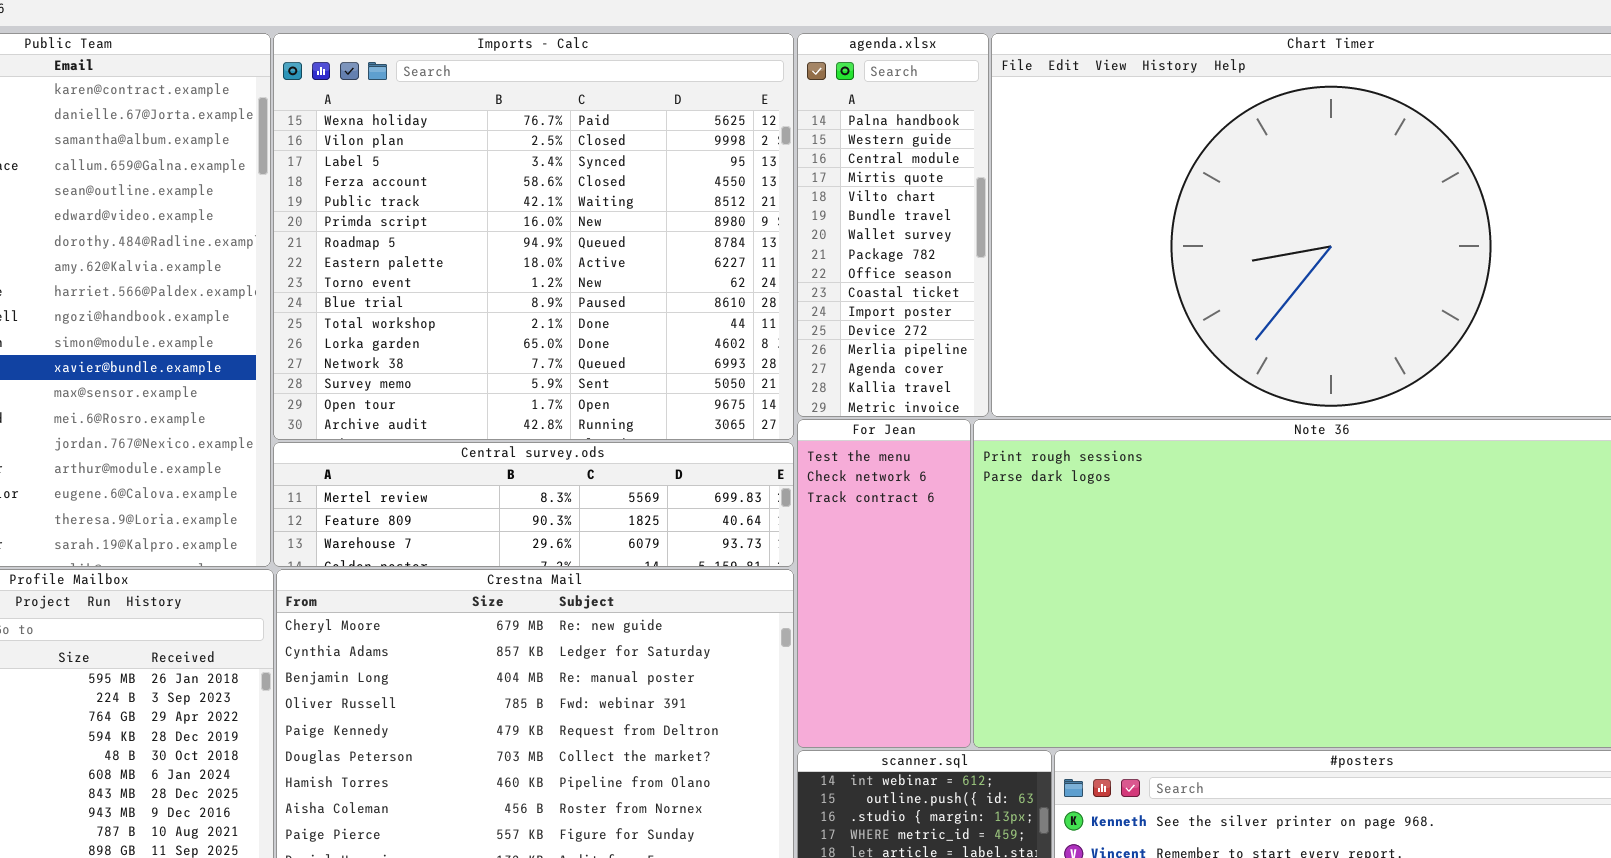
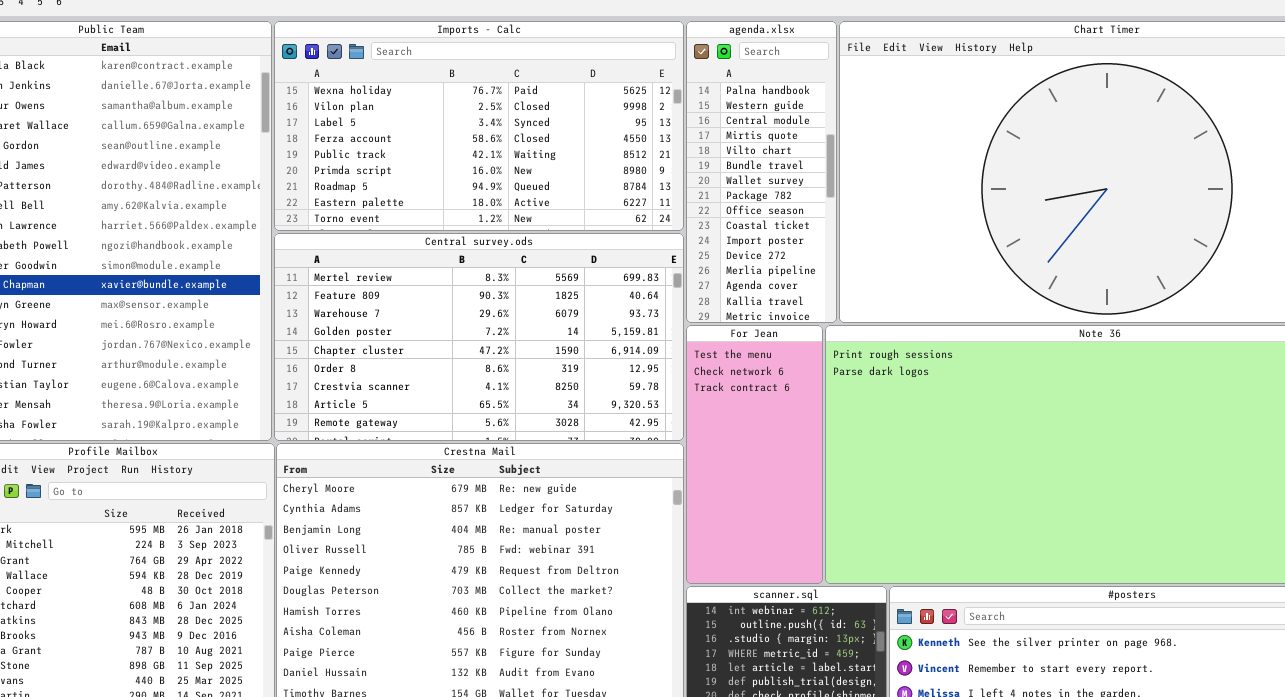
Imports - Calc: [273,33,794,440] -> [274,21,684,231], resized
Central survey.ods: [273,442,794,567] -> [274,233,684,441], resized

